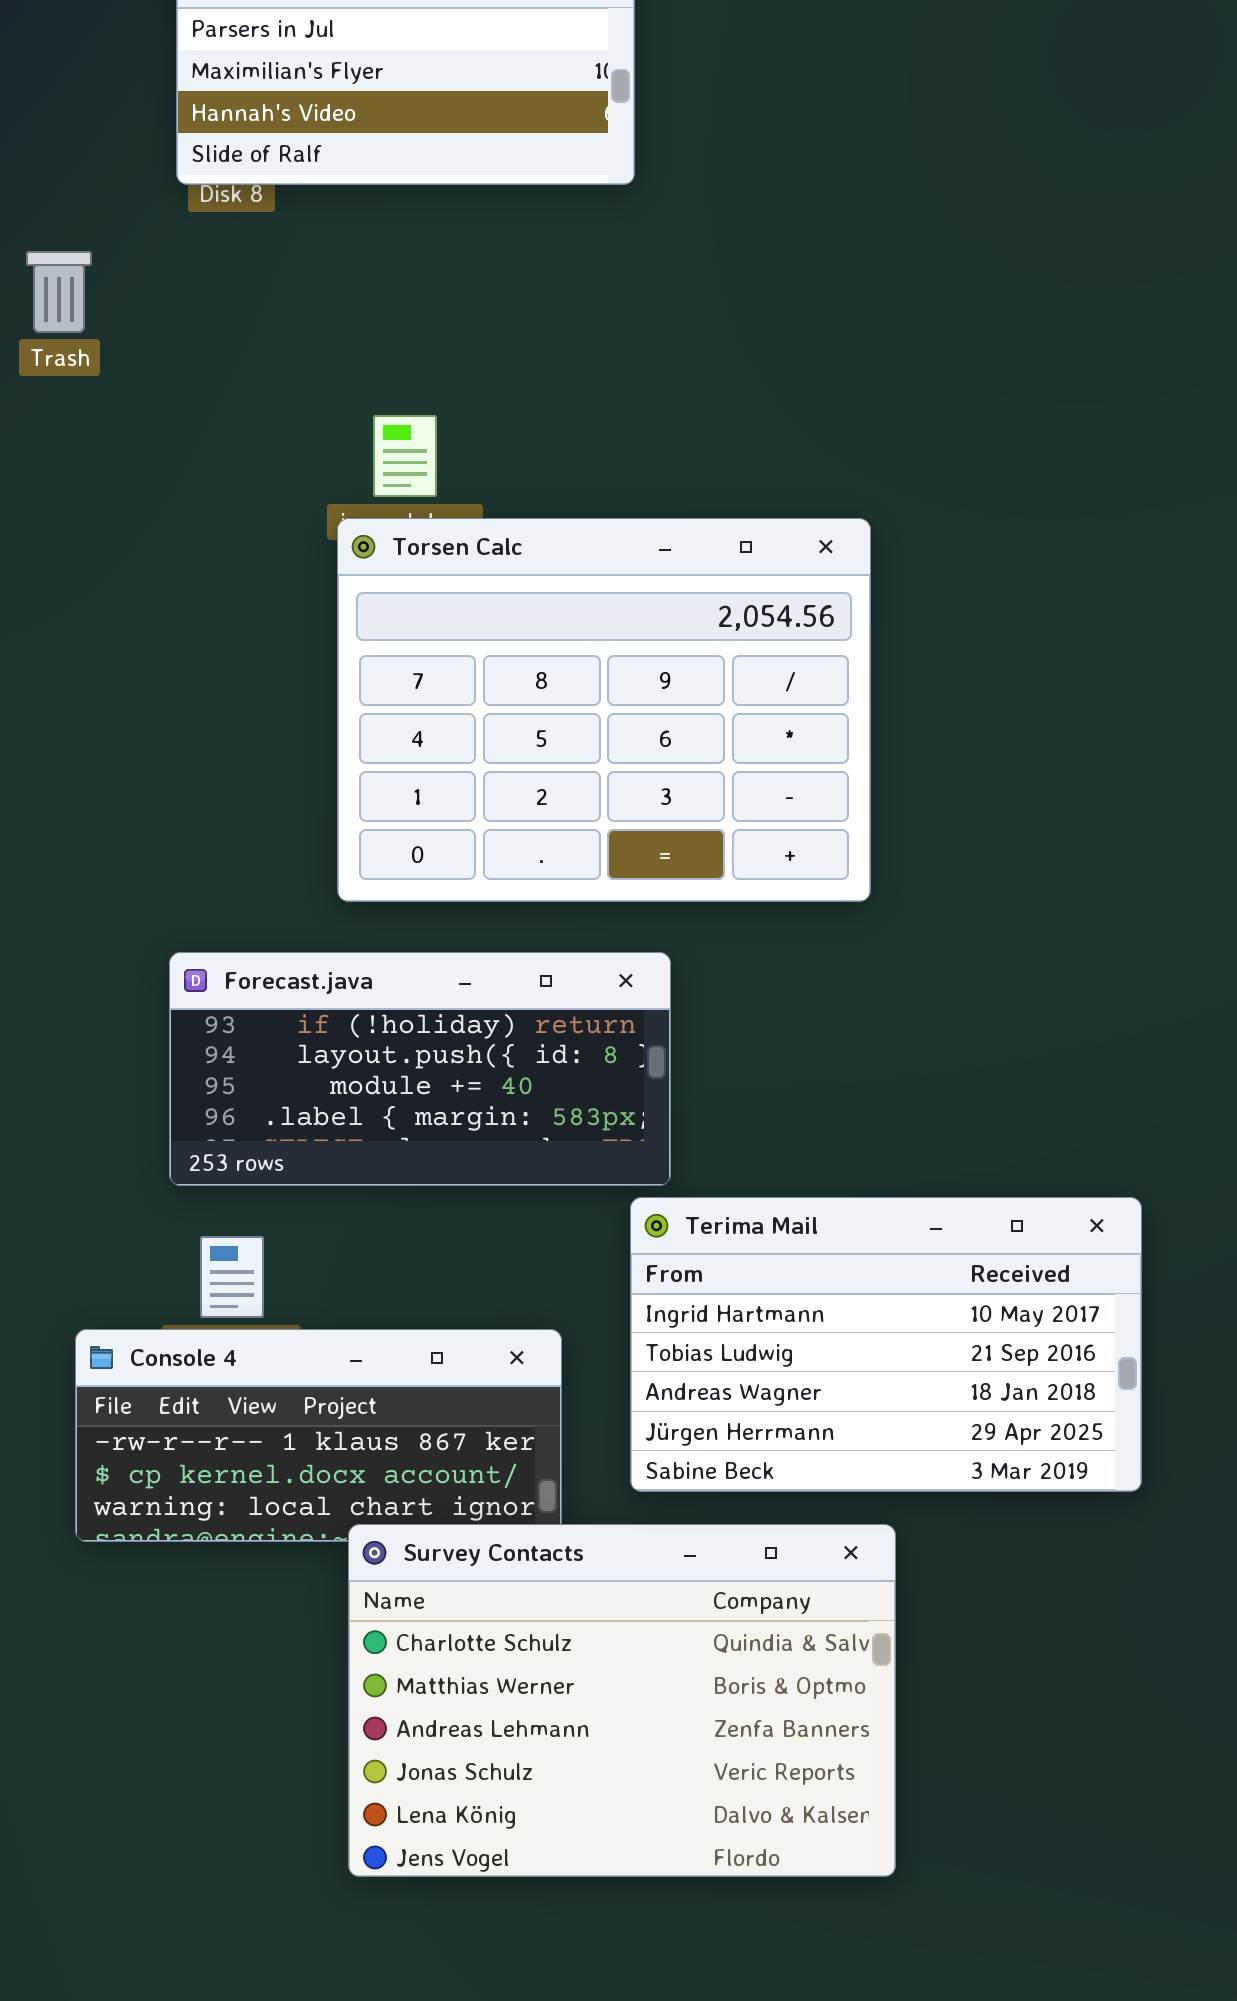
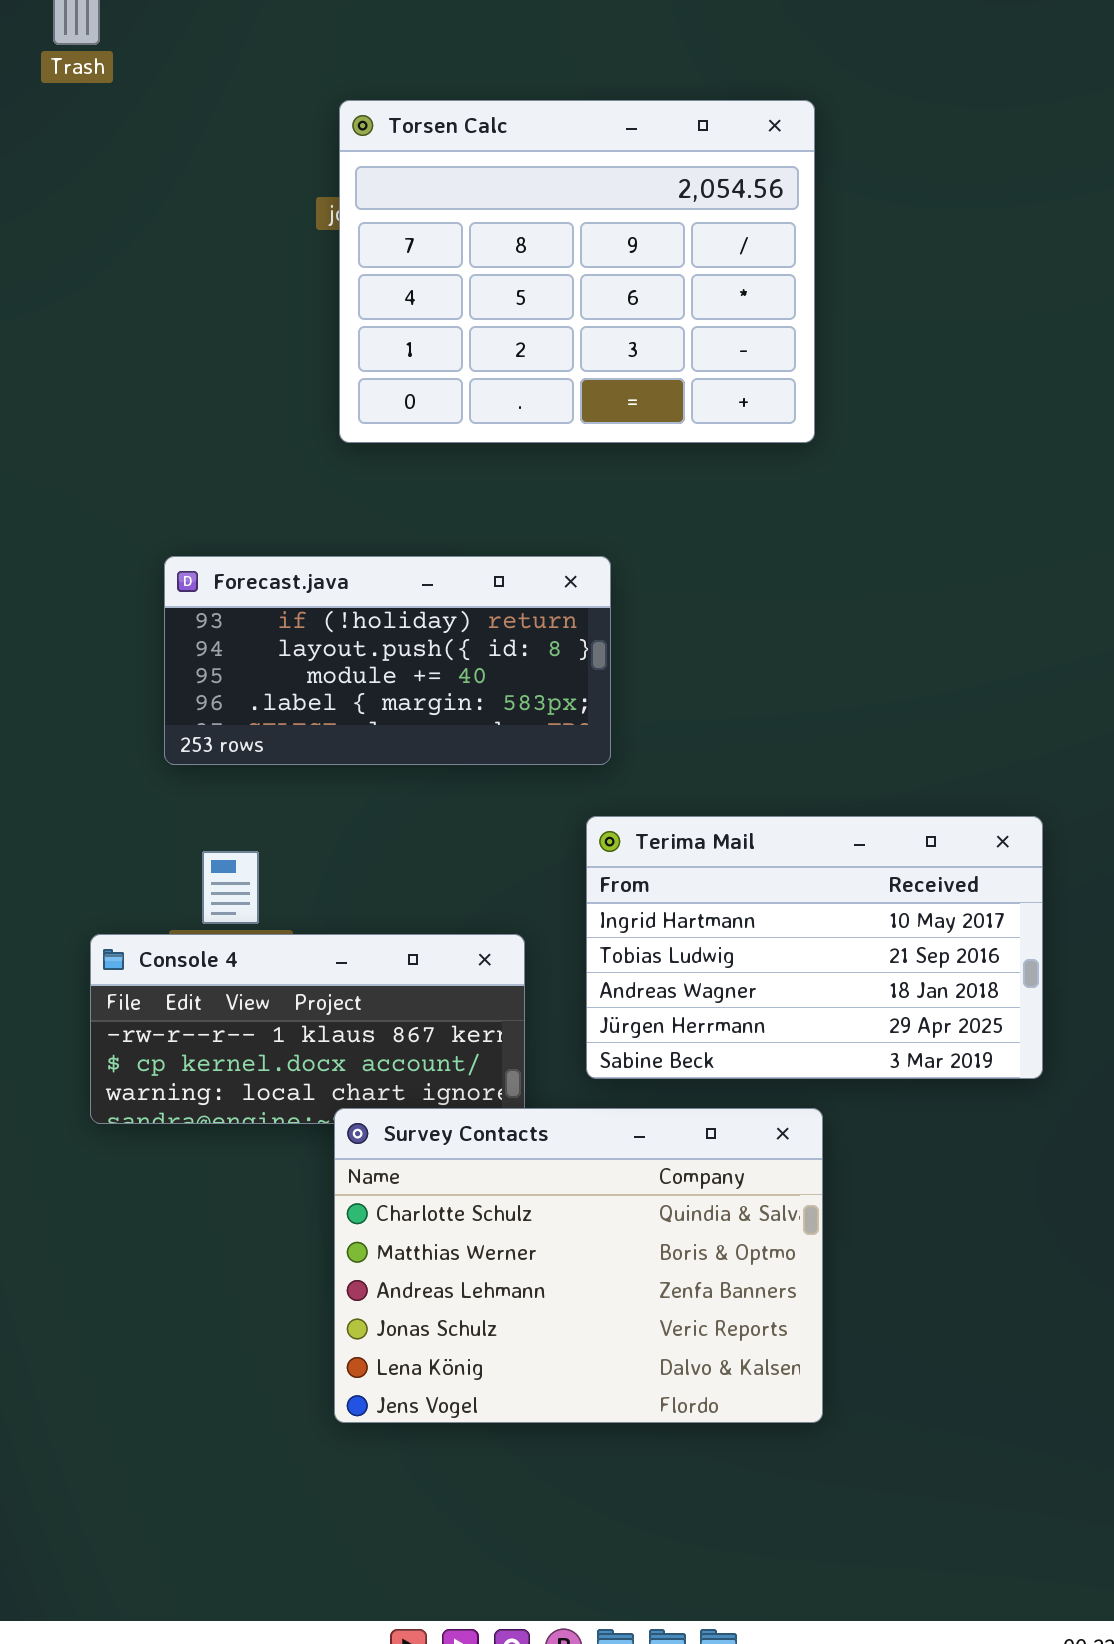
Torsen Calc: [337,518,871,902] -> [339,100,815,443], moved
Forecast.java: [169,952,671,1186] -> [164,556,611,765], moved

